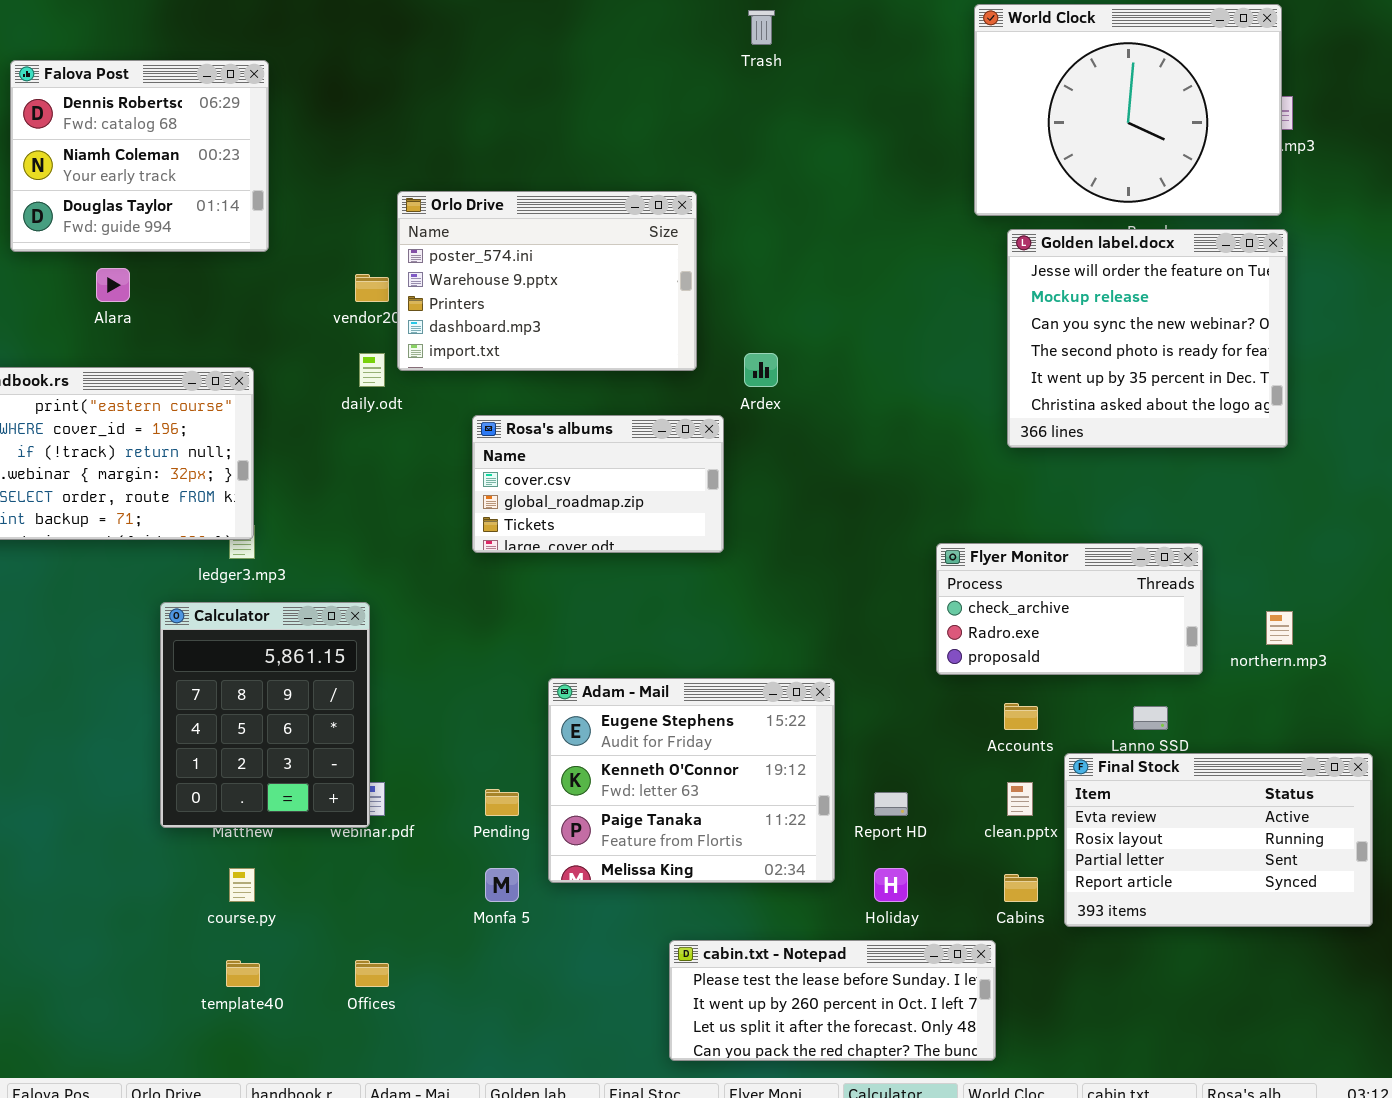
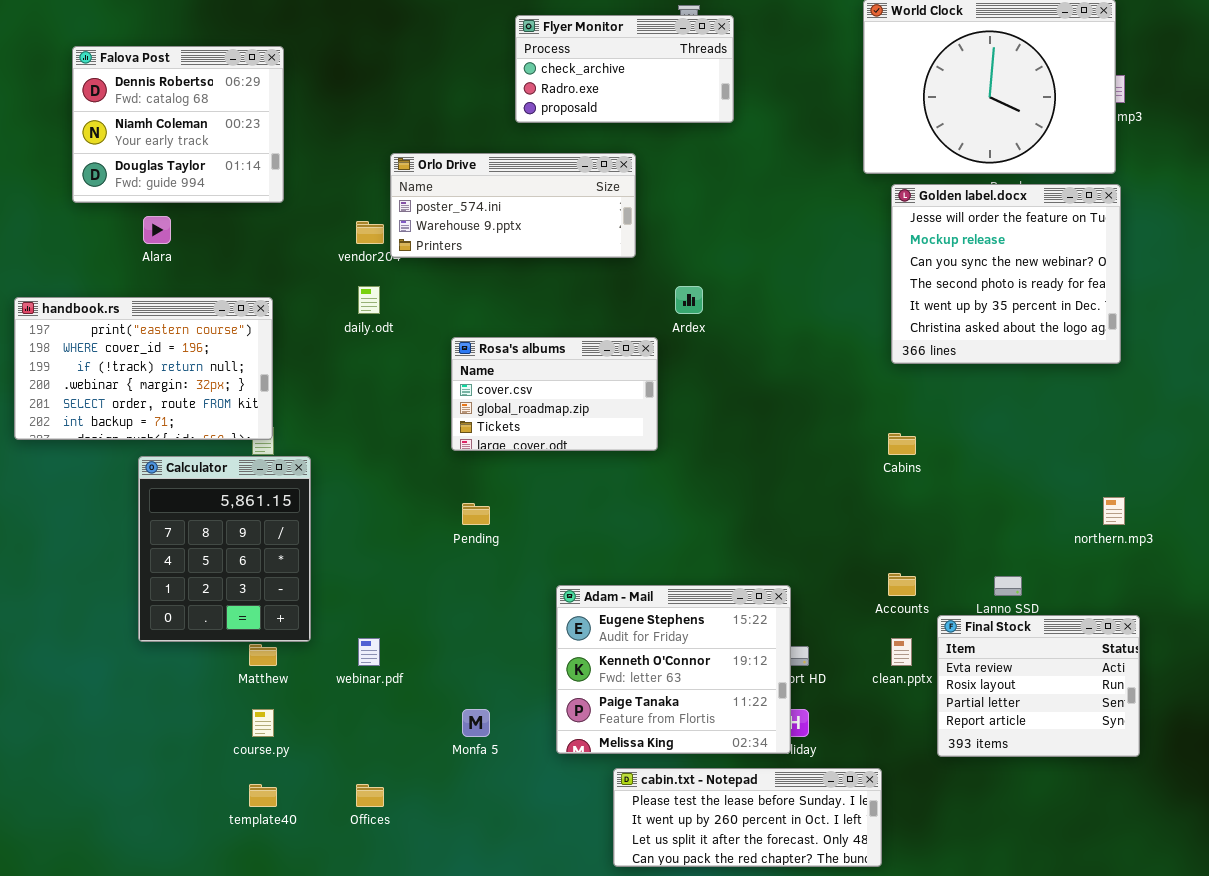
Orlo Drive: [397,191,697,371] -> [390,153,636,258], resized
Flyer Monitor: [936,543,1203,675] -> [515,15,734,123], moved
Calculator: [160,602,370,828] -> [138,456,311,642], moved
Adam - Mail: [548,678,835,883] -> [556,585,791,754], moved
Final Stock: [1064,753,1373,927] -> [937,615,1140,757], resized
Pending: [485,789,519,816] -> [462,503,490,525], moved
Cabins: [1004,874,1038,902] -> [888,433,916,455], moved

